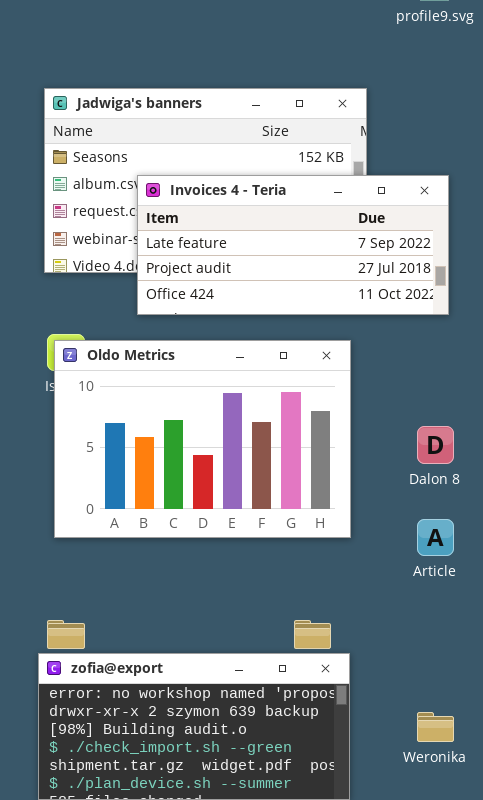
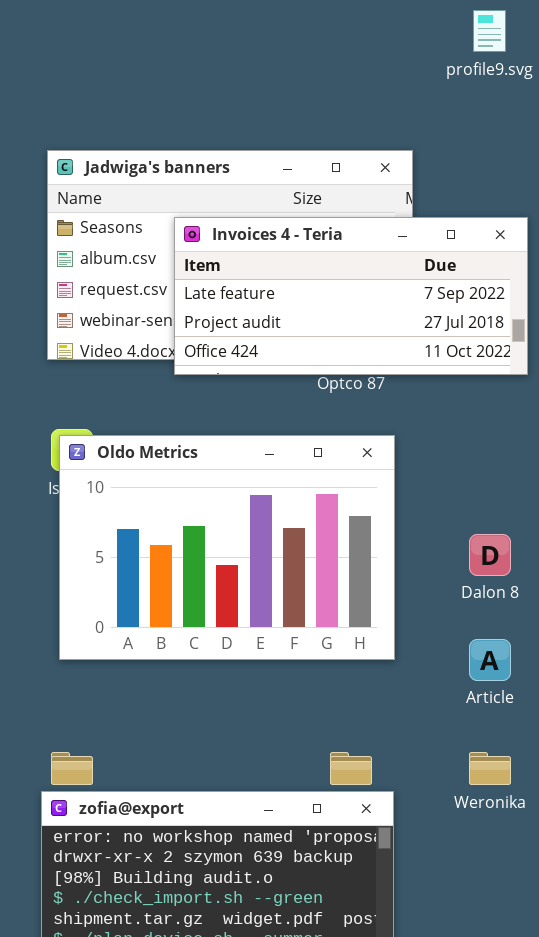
Invoices 4 - Teria: [137,175,449,315] -> [174,217,528,375], moved
Weronika: [417,712,454,742] -> [469,752,511,785], moved

